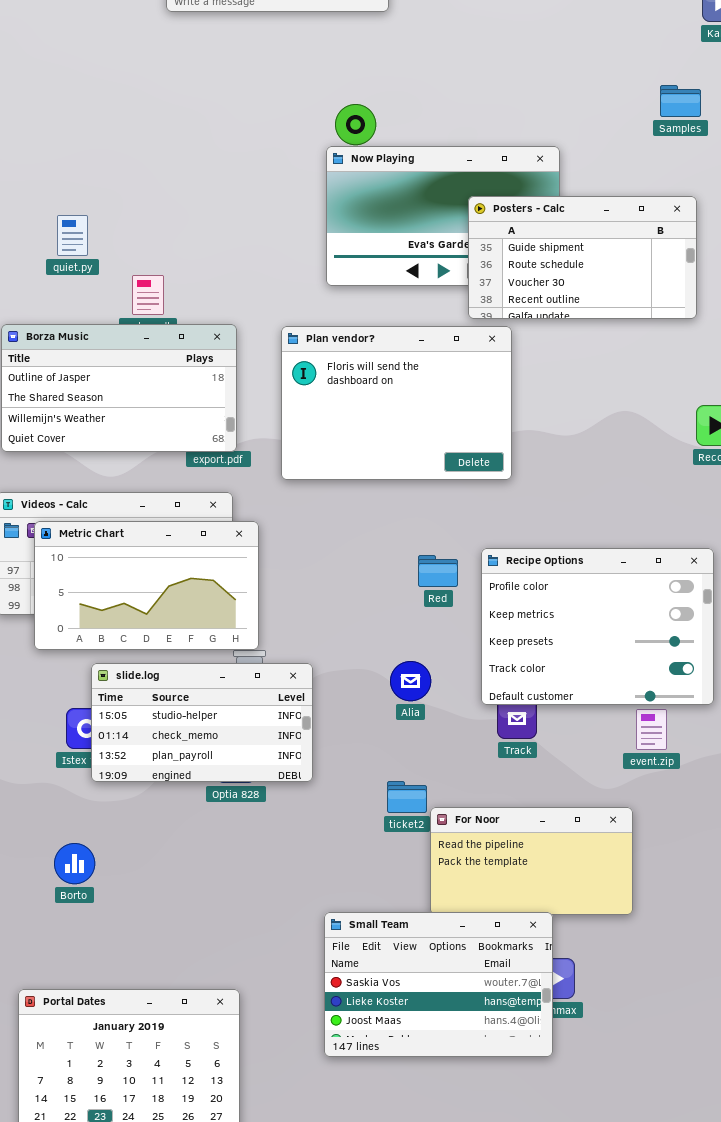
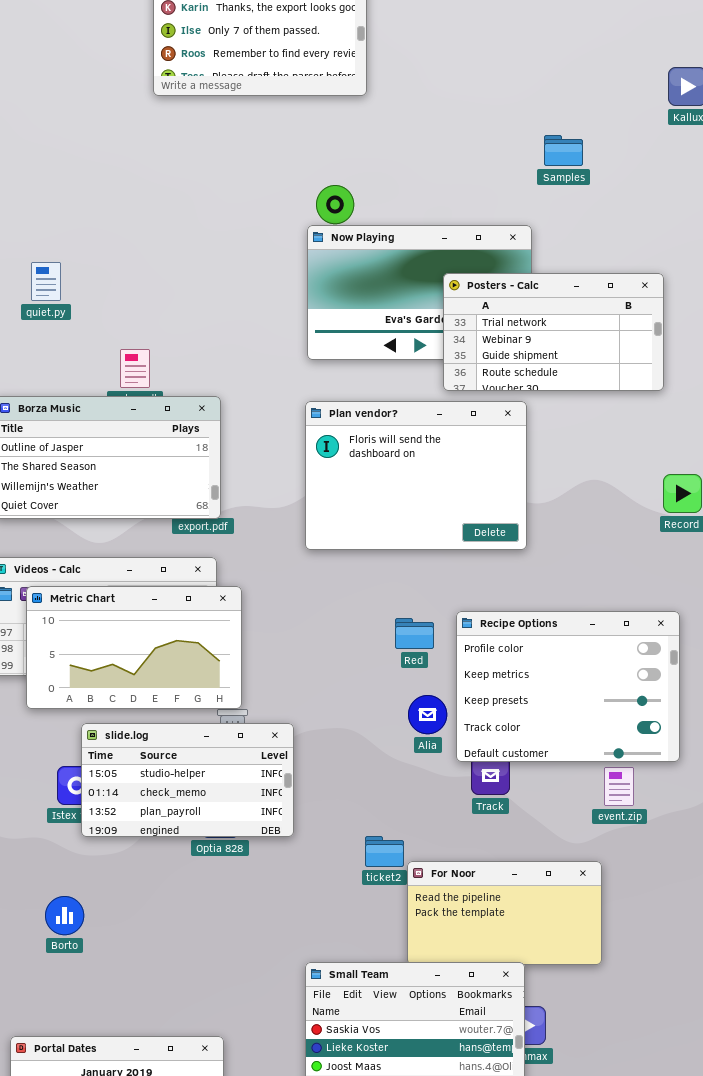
Samples: [660,85,701,117] -> [544,135,583,166], moved
Posters - Calc: [468,196,697,319] -> [443,273,664,391], scrolled up 2 rows
quiet.py: [57,215,88,256] -> [31,262,61,301], moved
Plan vendor?: [281,326,512,480] -> [305,401,527,550], moved
Alia: [390,661,431,701] -> [408,695,447,734], moved

